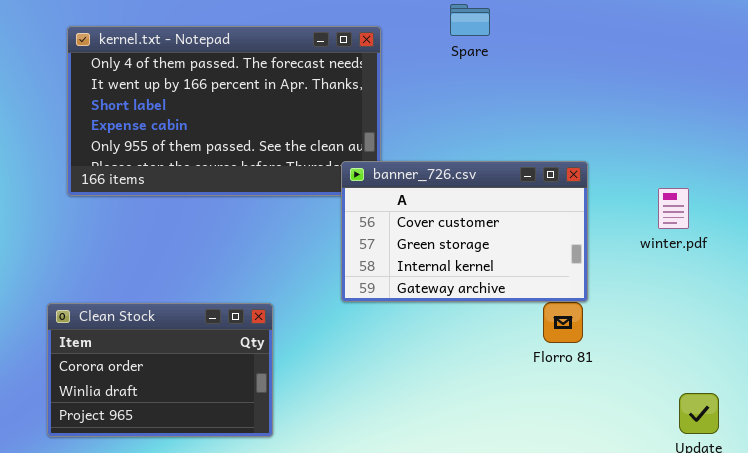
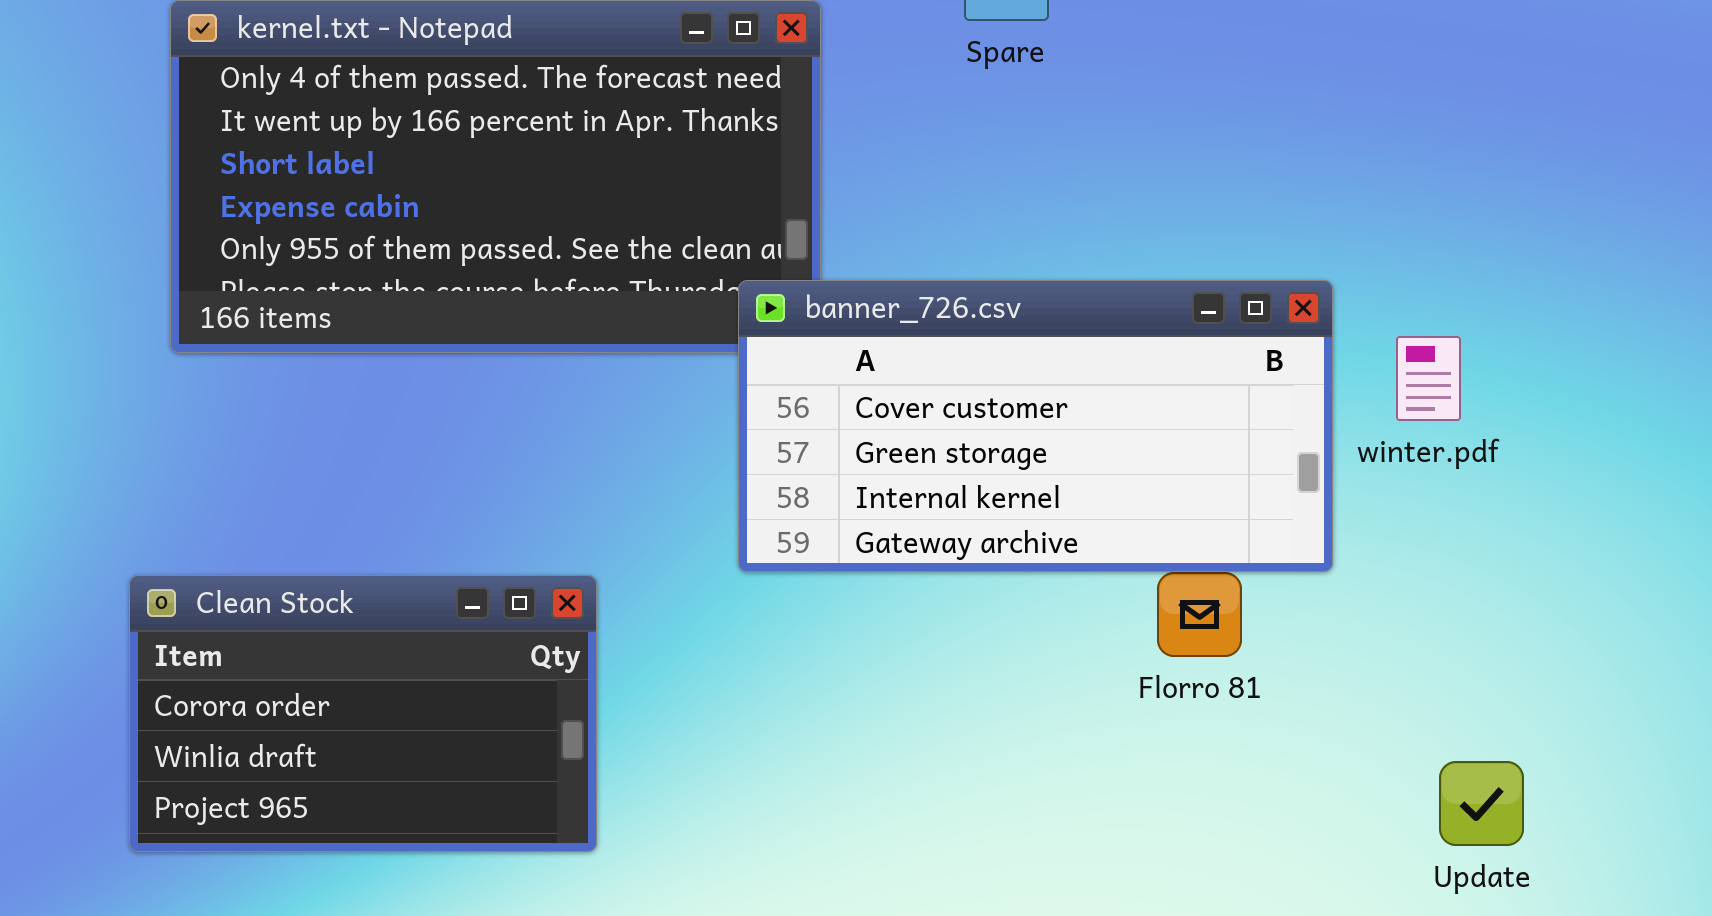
banner_726.csv: [341,161,588,302] -> [738,280,1333,572], resized

